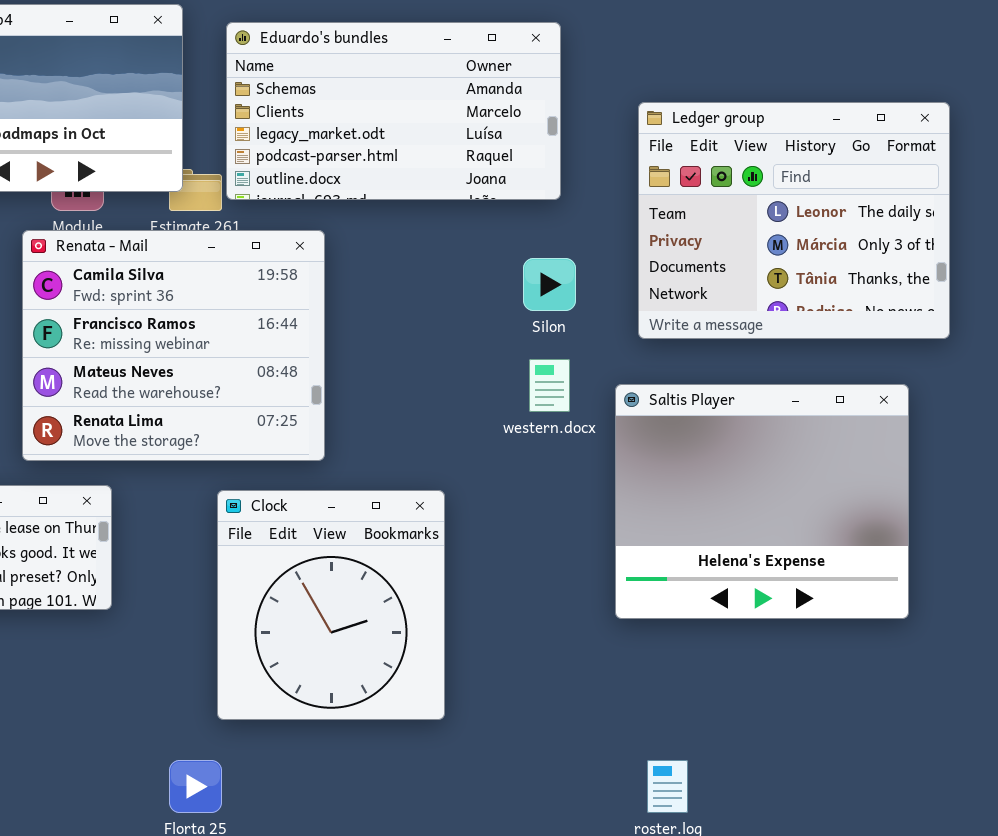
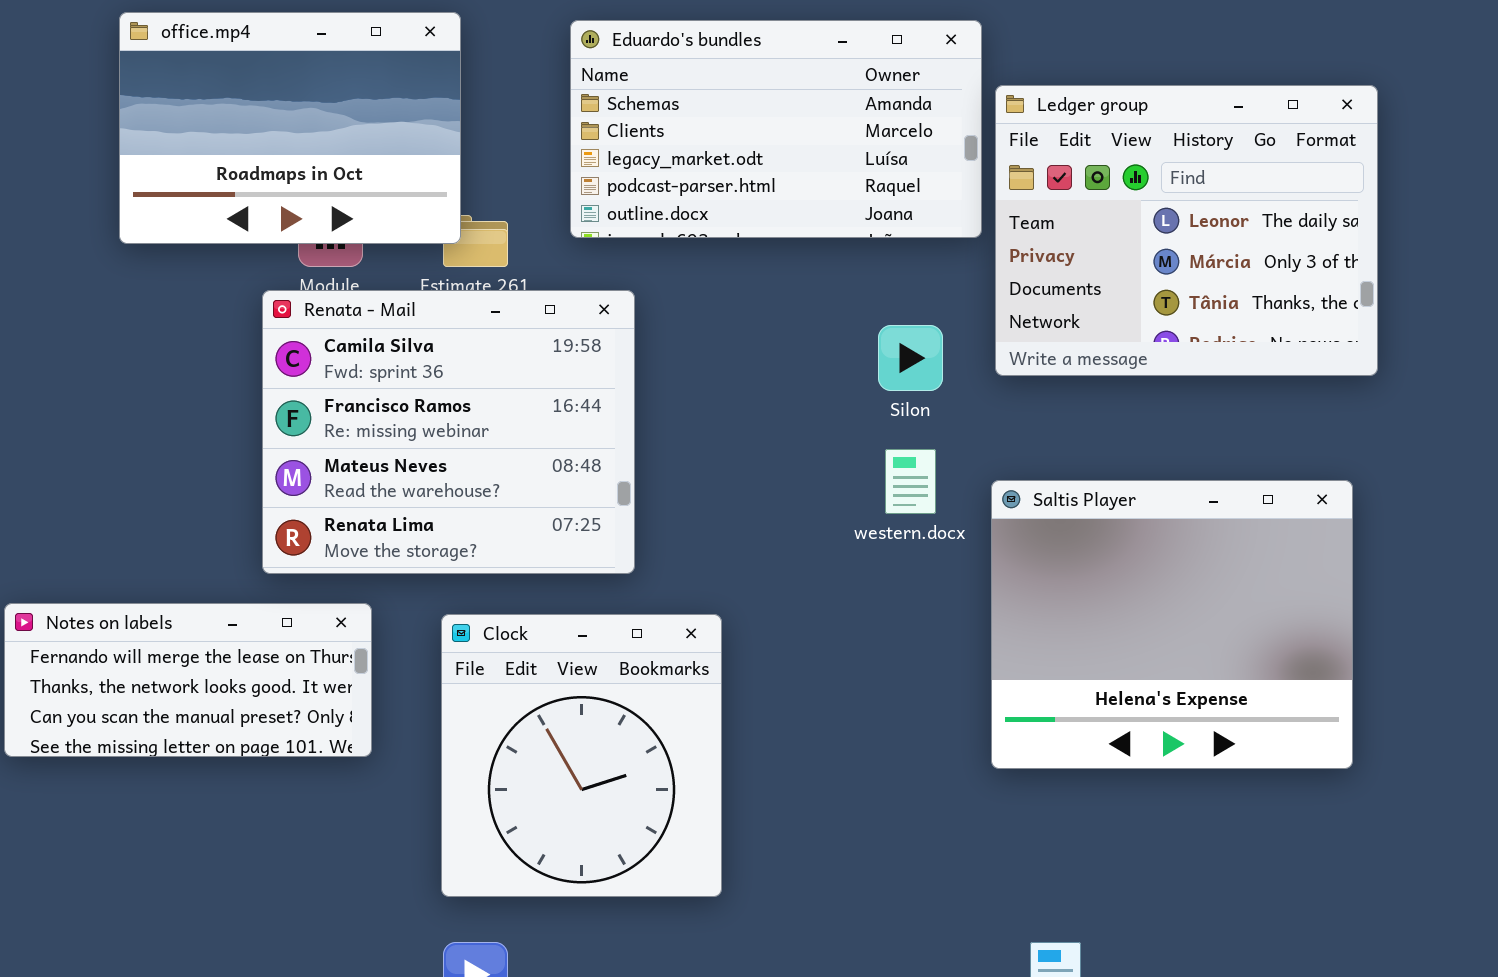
Eduardo's bundles: [226,22,561,200] -> [570,20,982,238], moved
Ledger group: [638,102,950,339] -> [995,85,1378,376], moved
Clock: [217,490,445,720] -> [441,614,722,897], moved

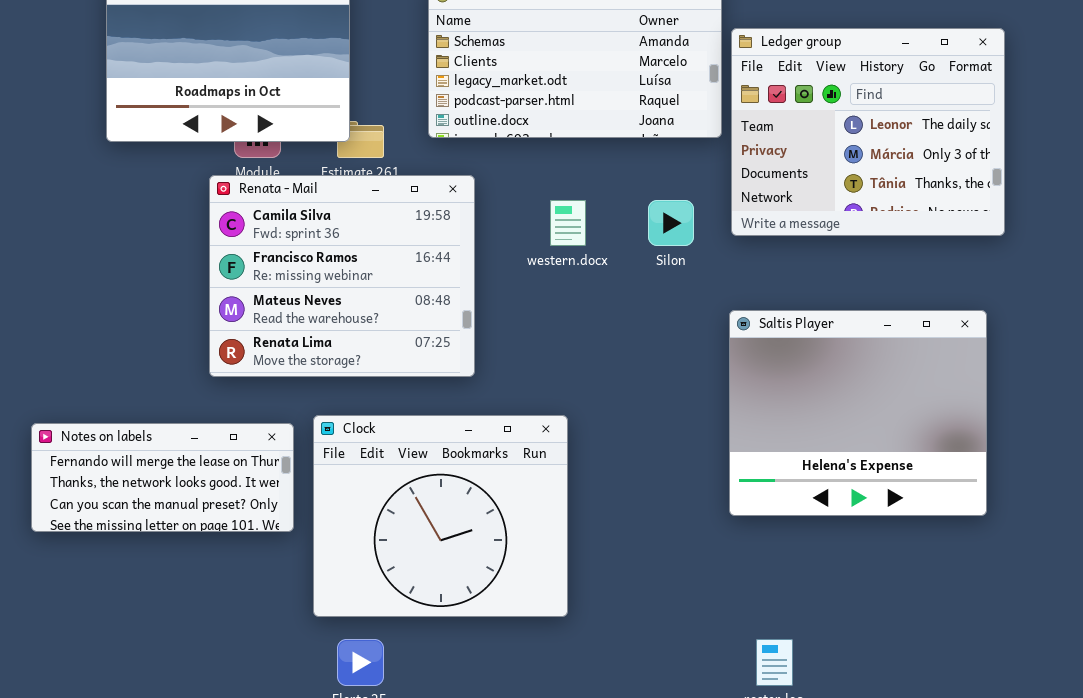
western.docx: [885,449,936,514] -> [550,200,586,246], moved
Notes on labels: [4,603,372,757] -> [31,423,294,532], moved
Clock: [441,614,722,897] -> [313,415,568,617], moved, resized

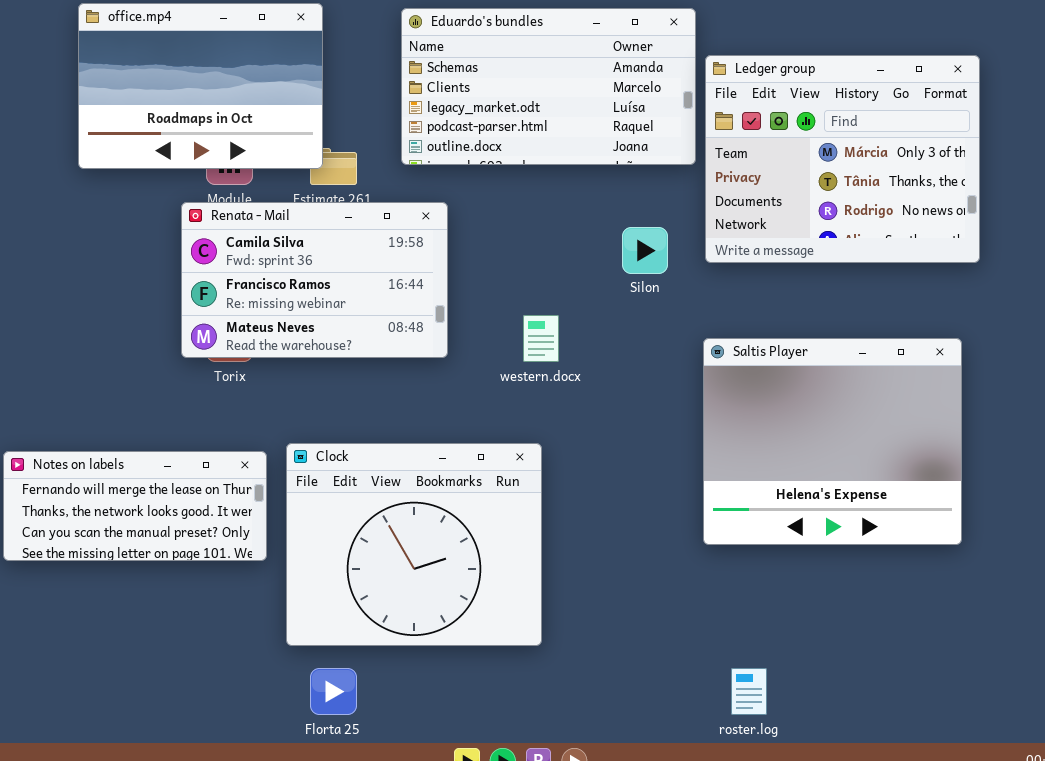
Ledger group: [731,28,1005,236] -> [705,55,980,263], scrolled down 1 row
Renata - Mail: [209,175,475,377] -> [181,202,448,358], resized
western.docx: [550,200,586,246] -> [523,315,559,362], moved

